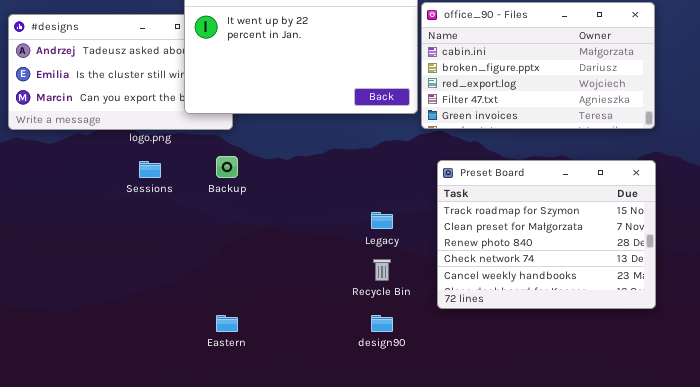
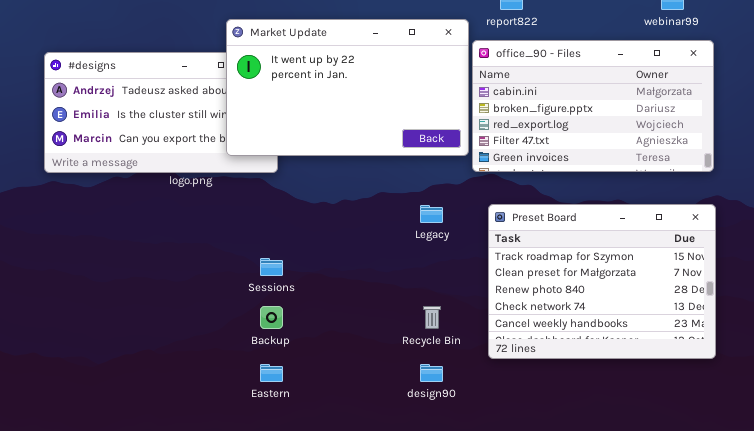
Backup: [216,156,238,178] -> [260,306,283,329], moved
Sessions: [139,161,161,178] -> [260,258,283,276], moved
Legacy: [371,212,393,229] -> [420,205,443,223], moved

